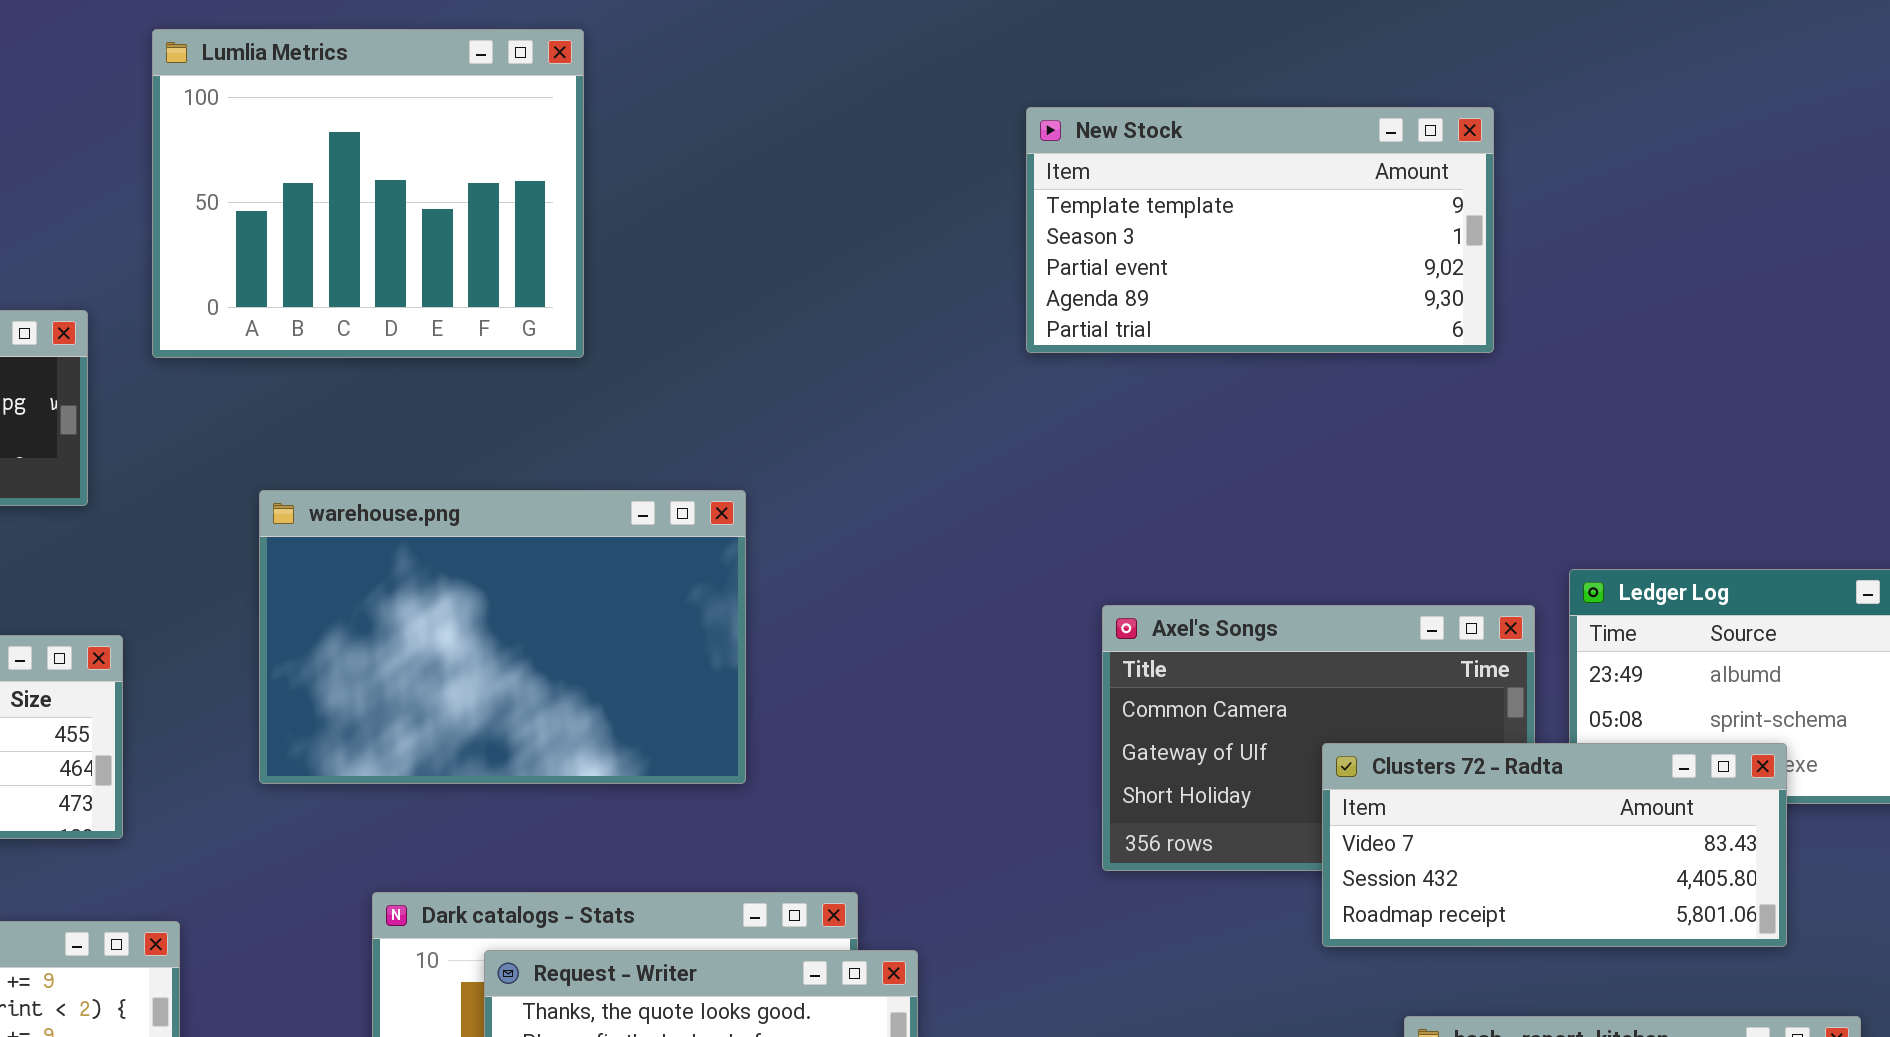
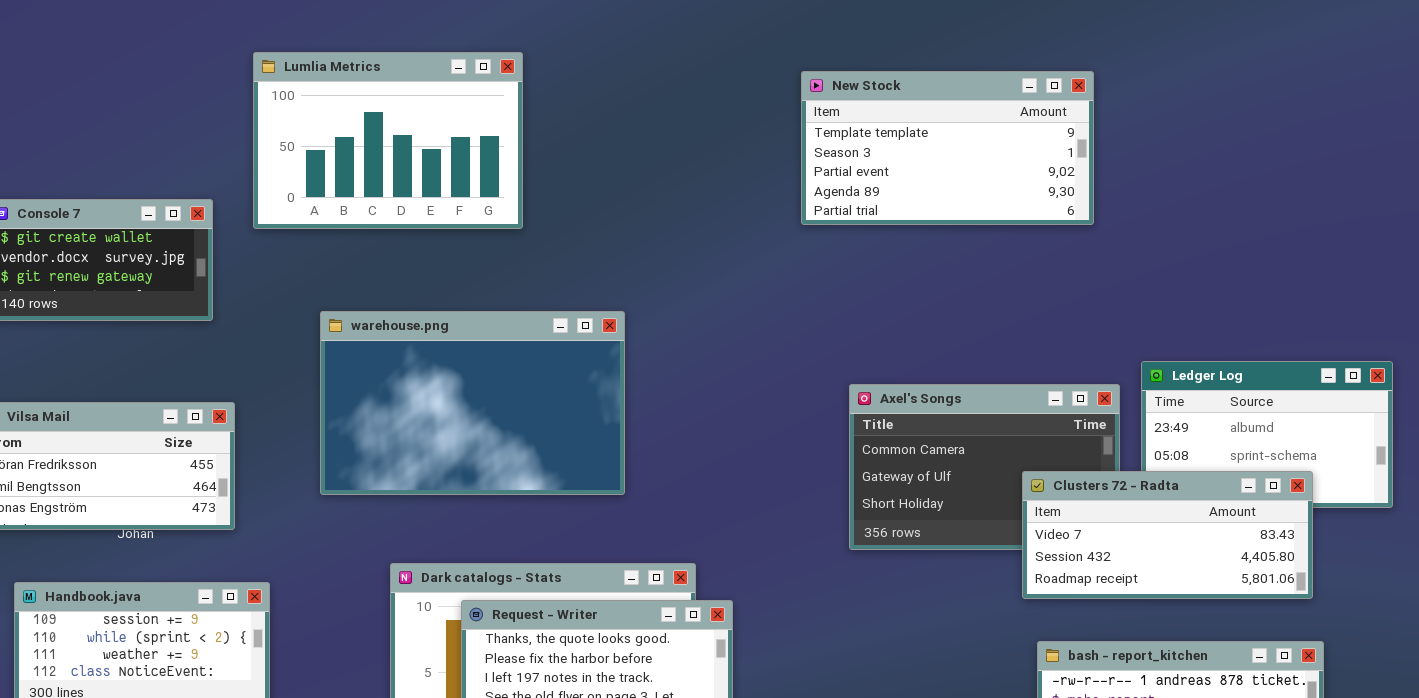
Lumlia Metrics: [152,29,584,358] -> [253,52,523,229], resized
Clusters 72 - Radta: [1322,743,1787,947] -> [1022,471,1313,599], moved

